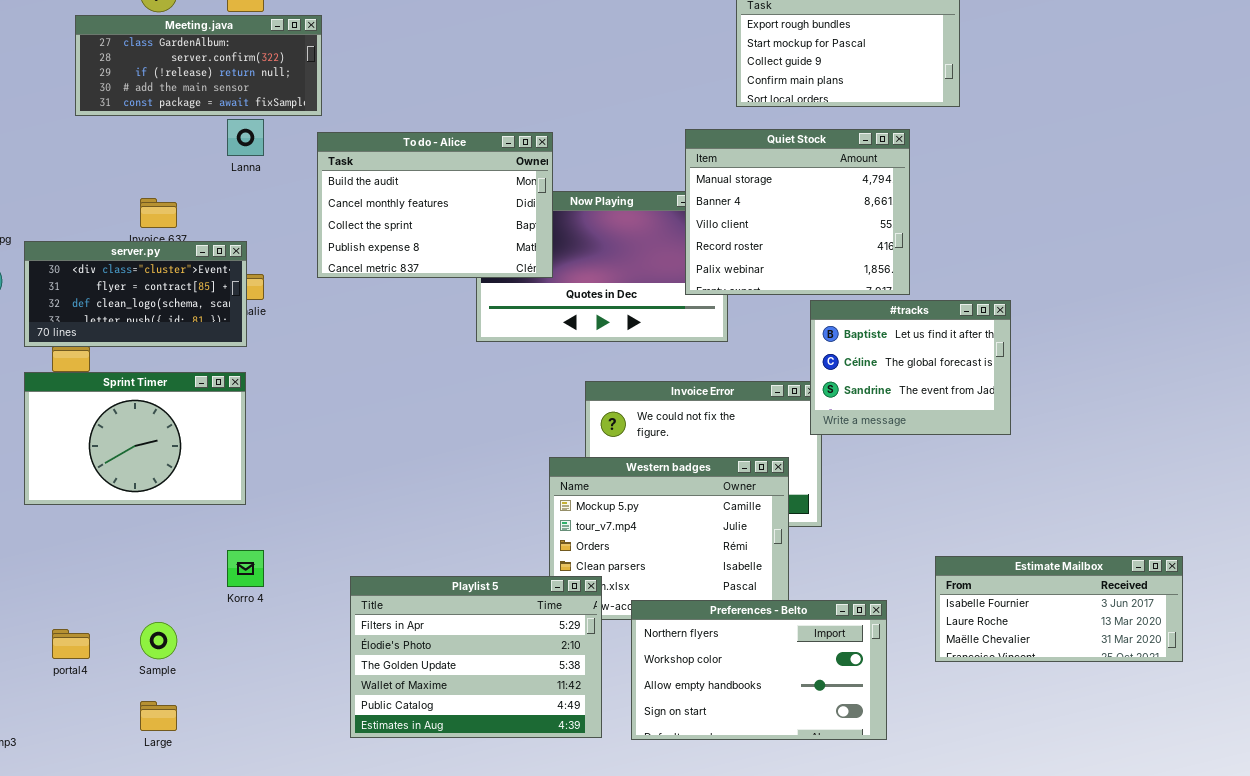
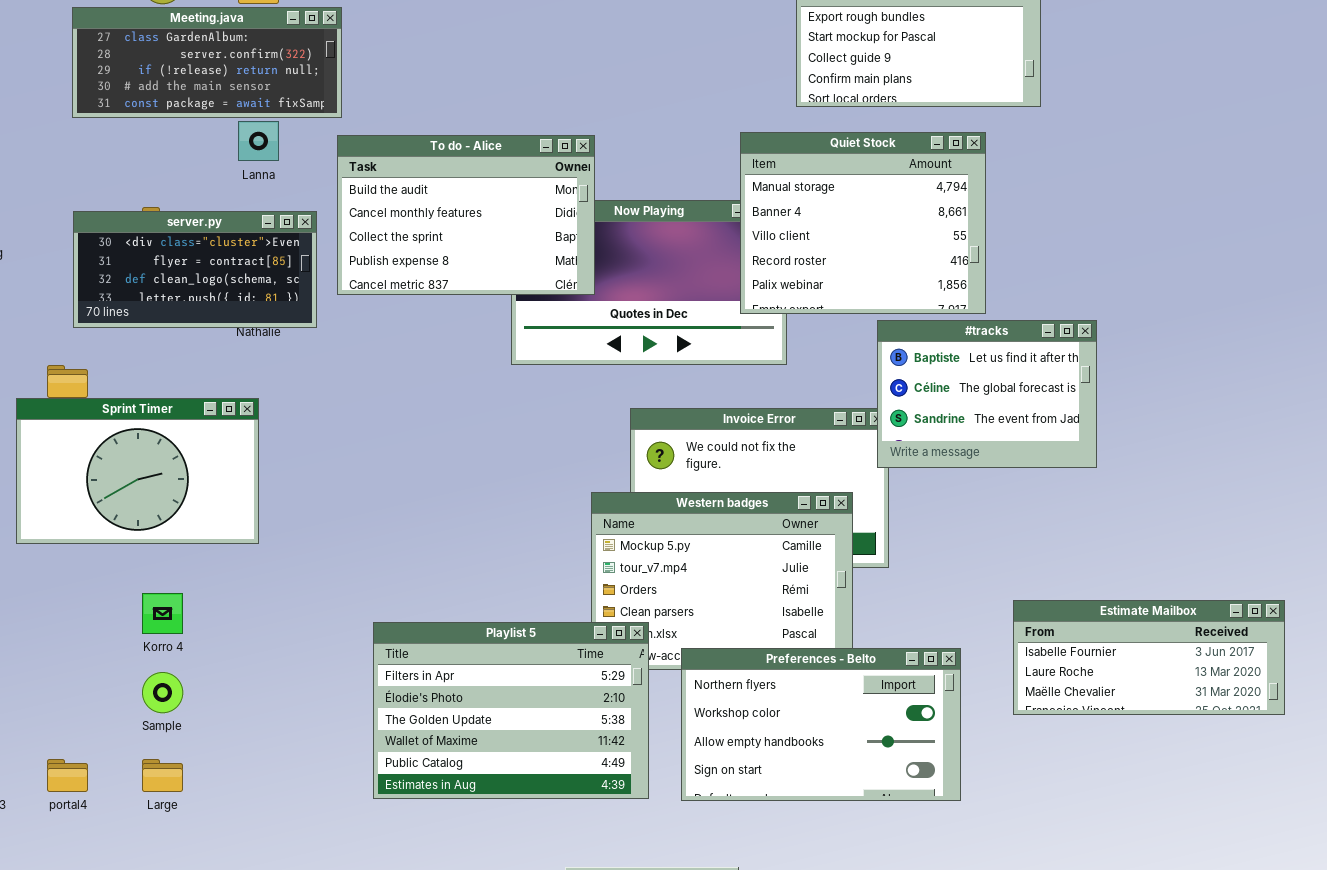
server.py: [24,241,247,347] -> [73,211,317,328], moved
Korro 4: [227,550,264,587] -> [142,593,183,634], moved
portal4: [52,629,90,659] -> [47,759,88,792], moved

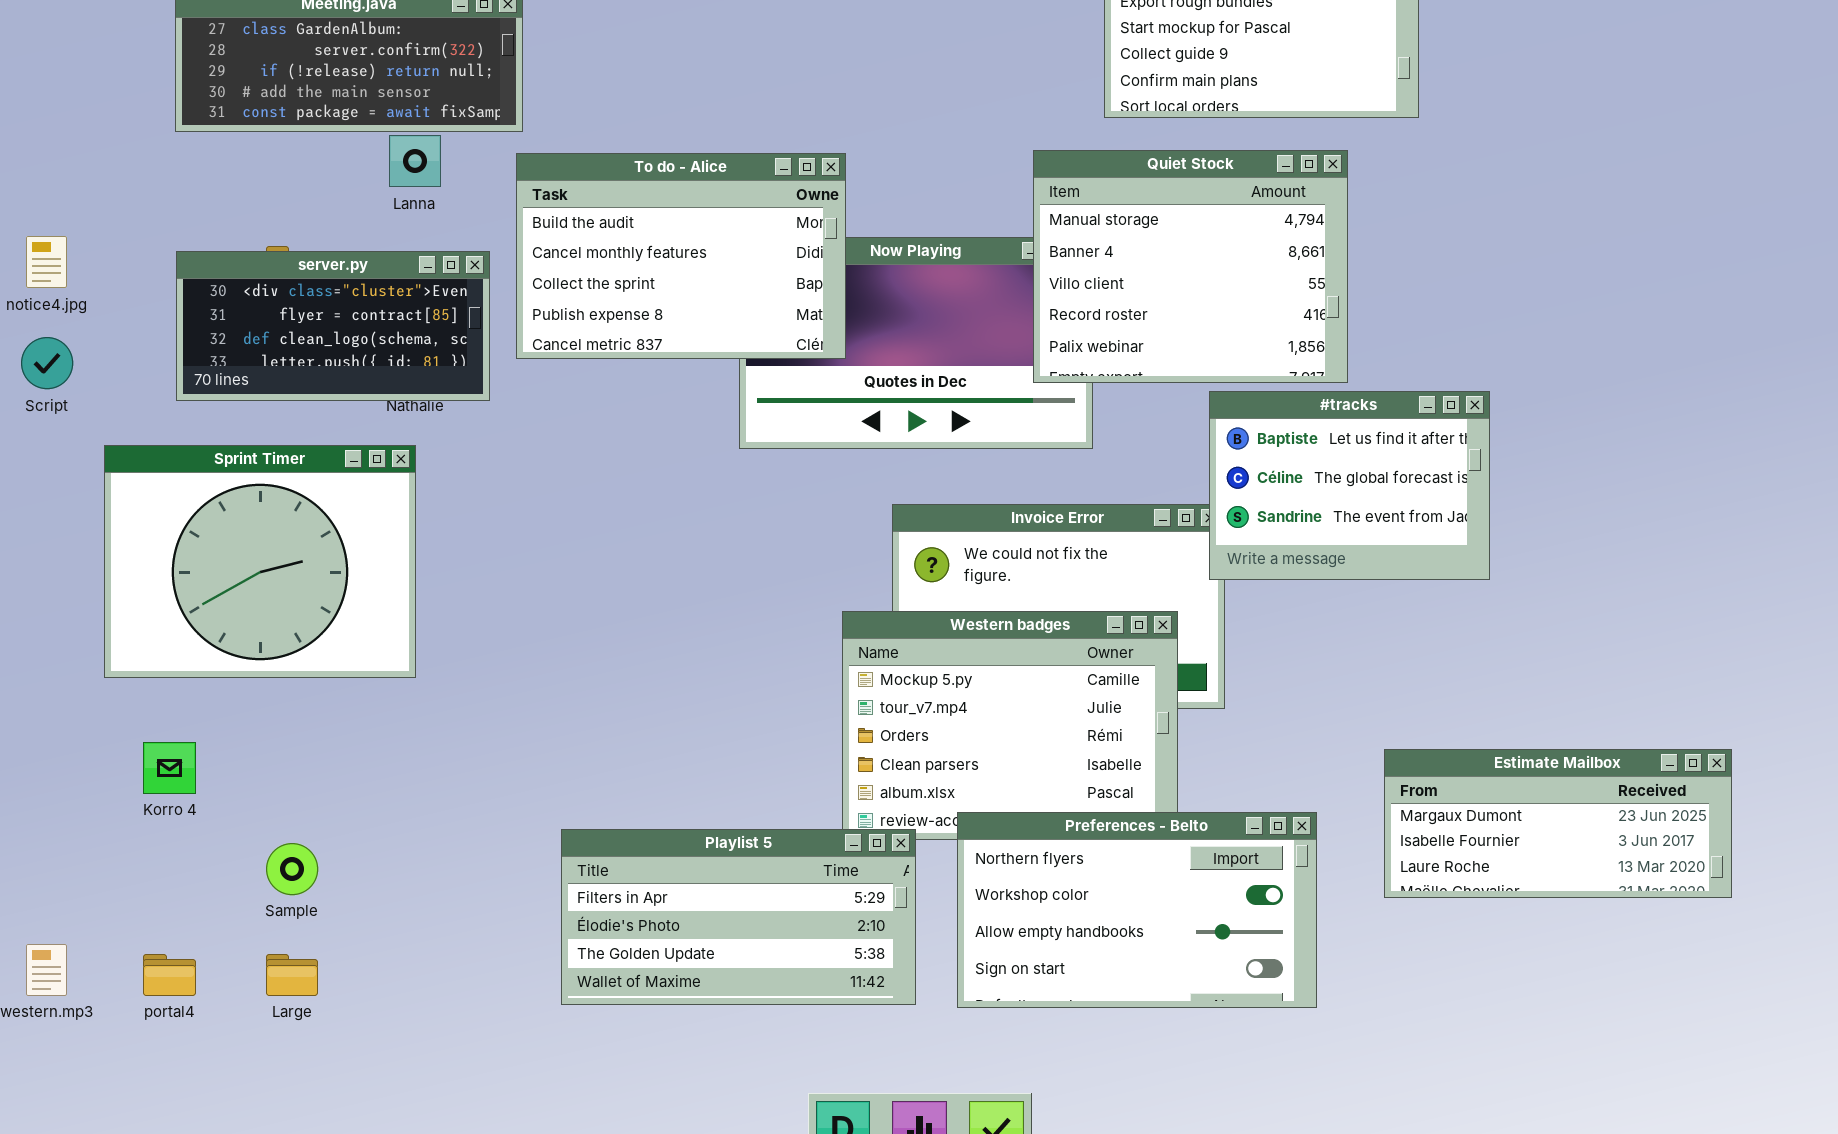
Sprint Timer: [16,398,259,544] -> [104,445,416,678], resized
Korro 4: [142,593,183,634] -> [143,742,196,794], moved
Estimate Mailbox: [1013,600,1285,715] -> [1384,749,1732,898], scrolled up 1 row
Playlist 5: [373,622,649,799] -> [561,829,916,1005], resized

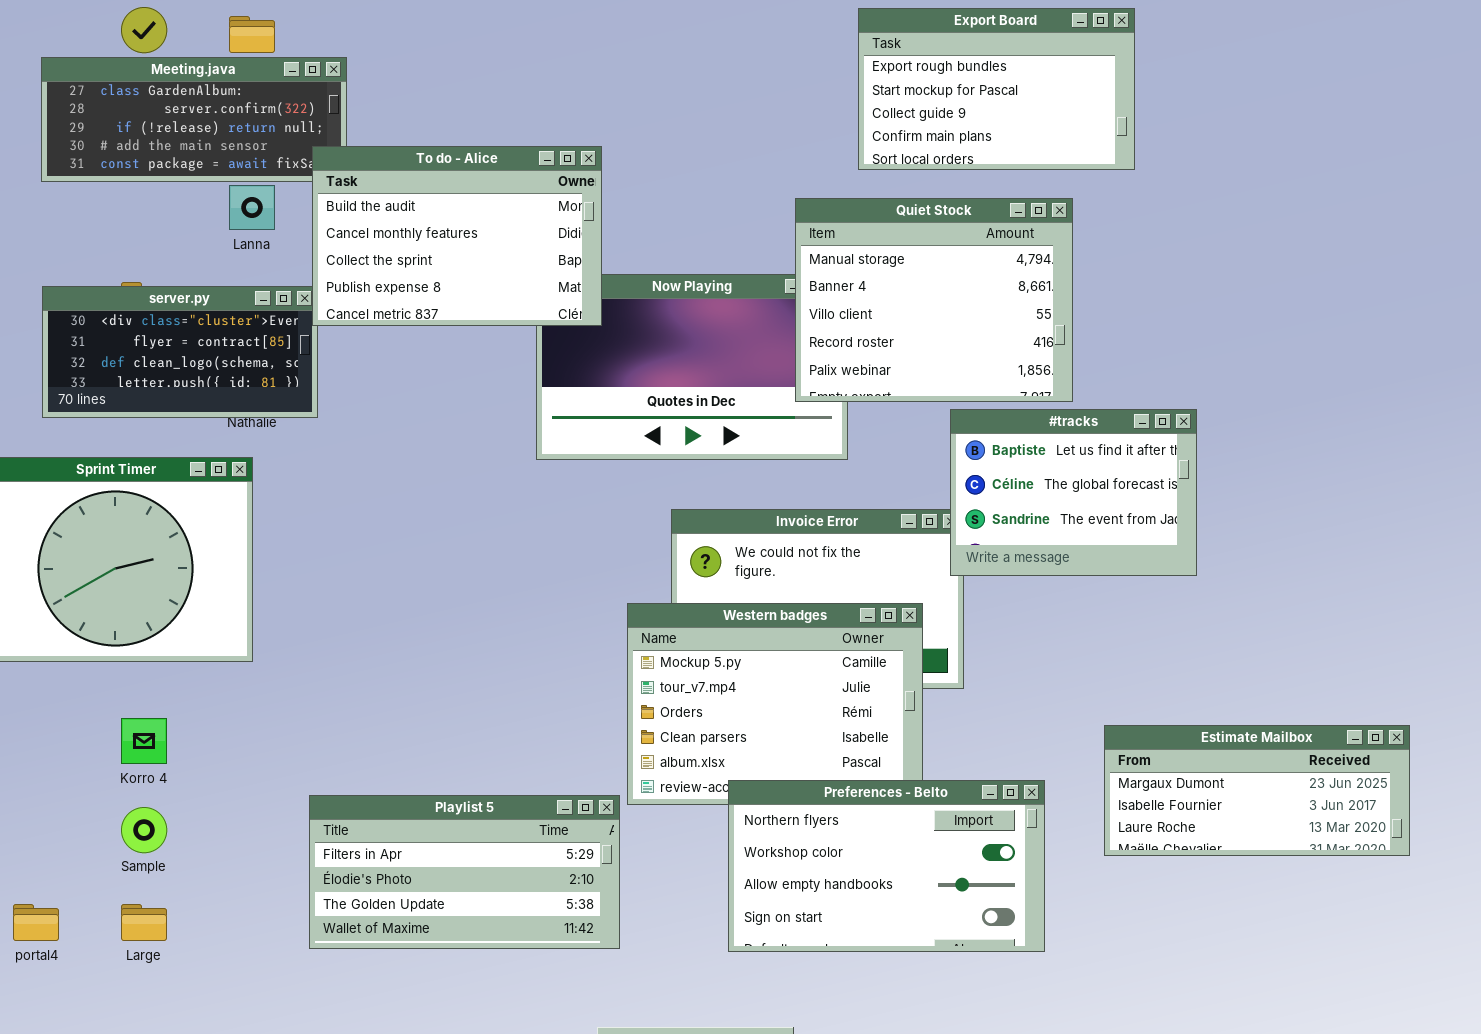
To do - Alice: [516,153,846,359] -> [312,146,602,326], moved
Korro 4: [143,742,196,794] -> [121,718,167,764], moved
Playlist 5: [561,829,916,1005] -> [309,795,620,949], moved

